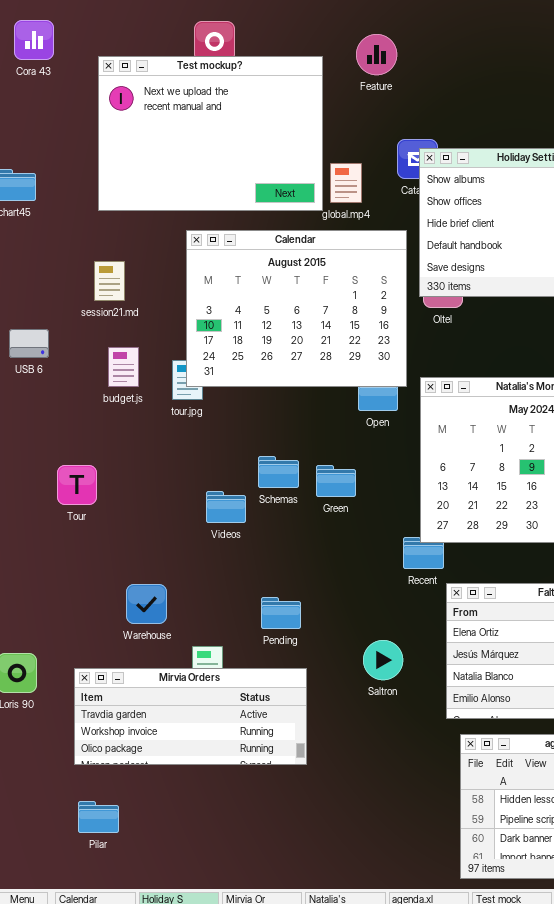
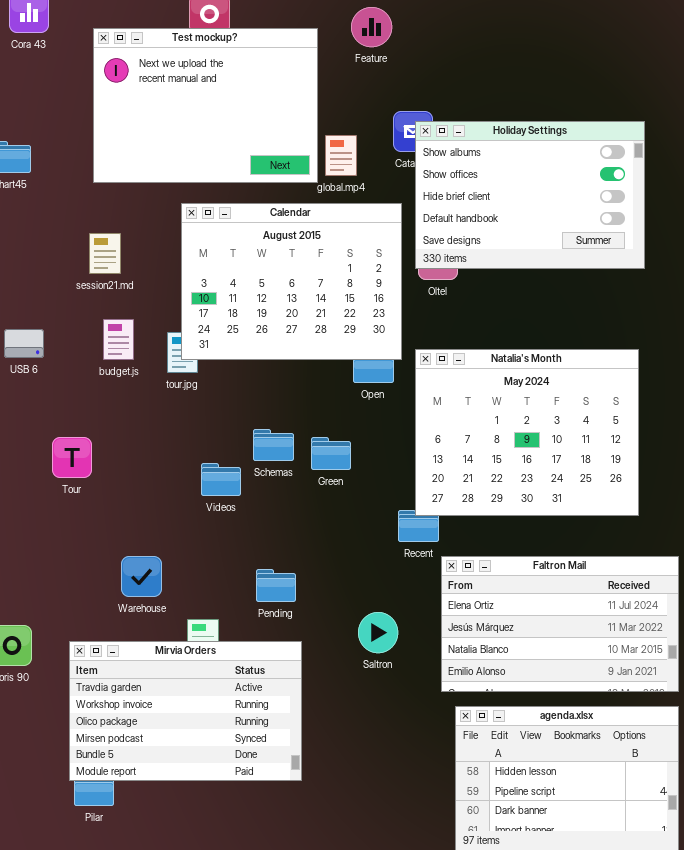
USB 6: [9,329,49,358] -> [4,329,44,358], moved
Mirvia Orders: [74,668,307,765] -> [69,641,302,781], resized

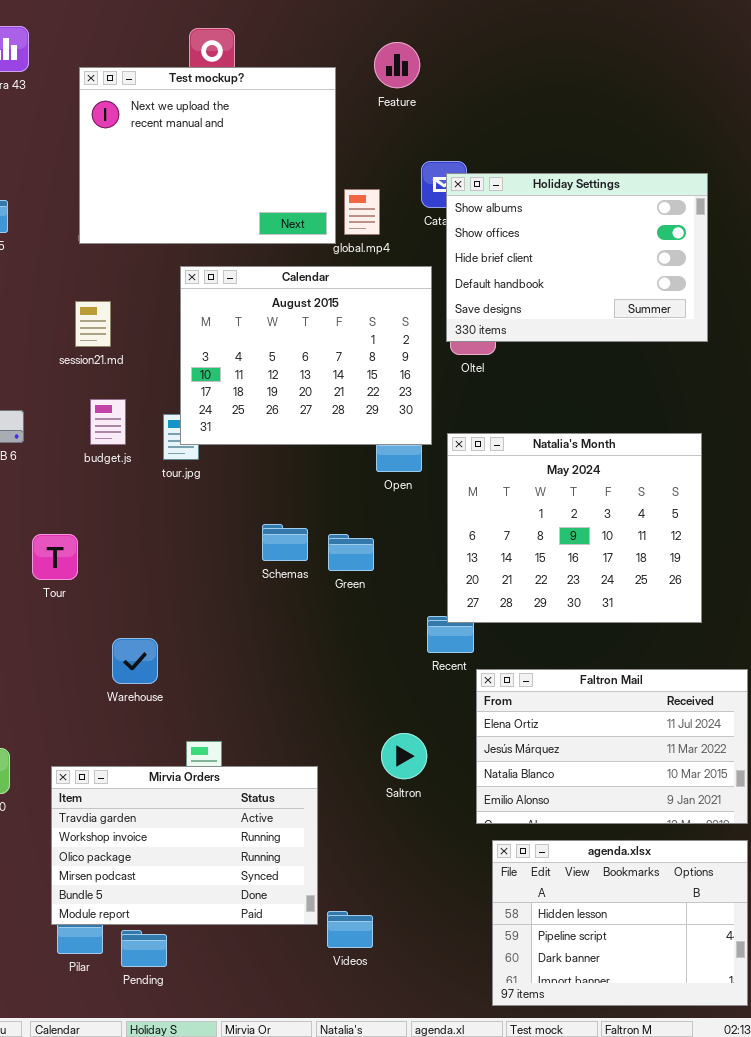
Videos: [201,463,241,496] -> [327,911,373,948], moved
Warehouse: [121,556,162,597] -> [112,638,158,684], moved
Pending: [256,569,296,602] -> [121,930,167,967], moved

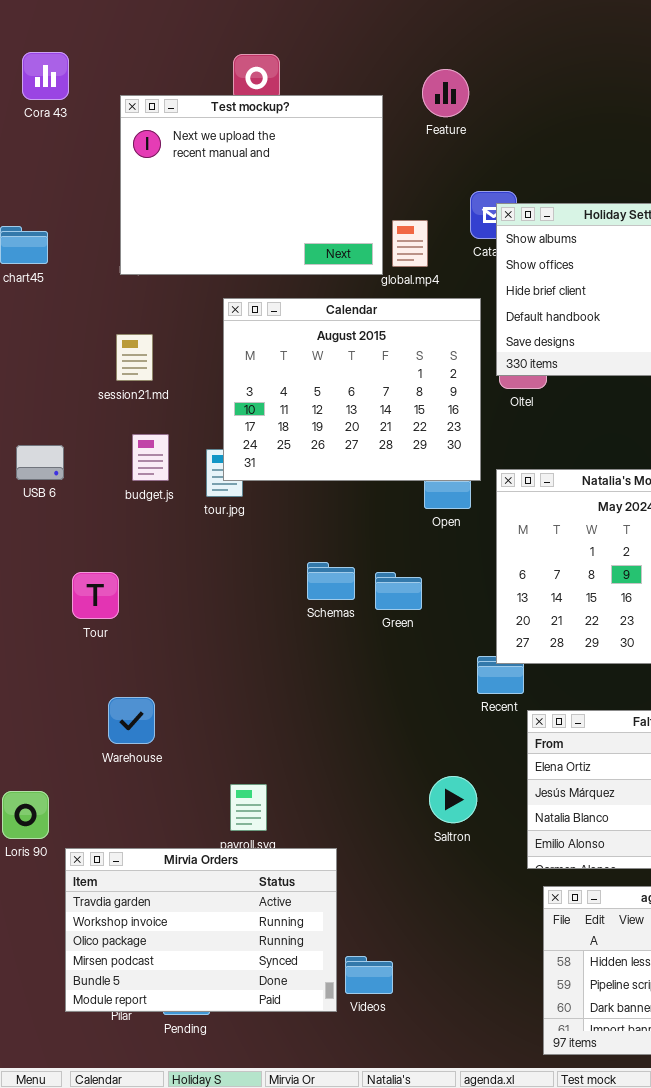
Warehouse: [112,638,158,684] -> [108,697,155,744], moved
Mirvia Orders: [51,766,318,925] -> [65,848,337,1012], moved
Videos: [327,911,373,948] -> [345,956,393,994], moved

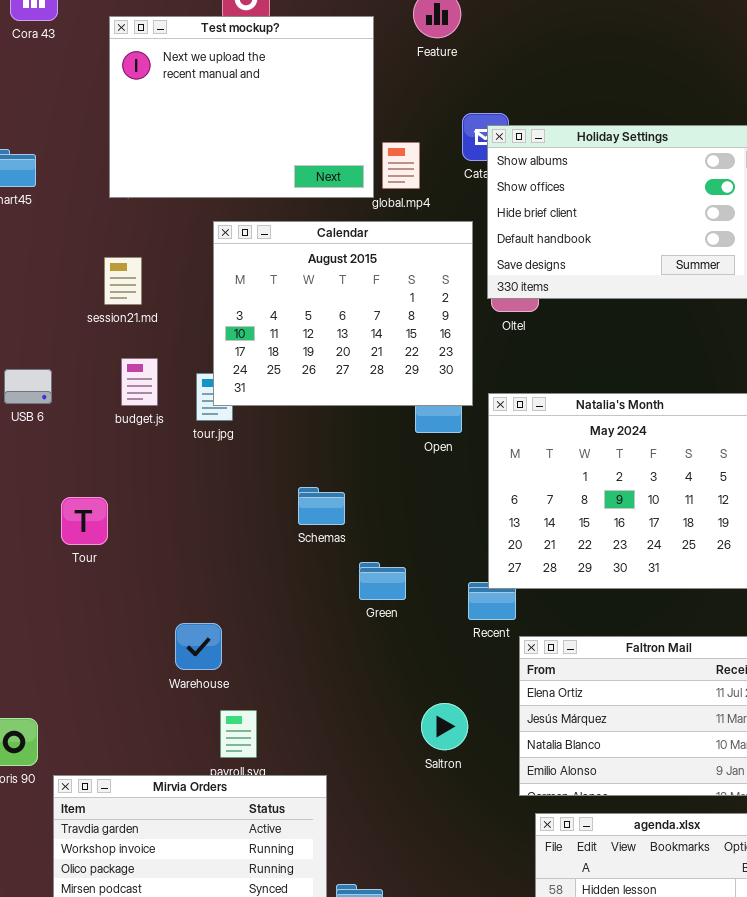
Green: [375,572,422,610] -> [359,562,406,600], moved
Warehouse: [108,697,155,744] -> [175,623,222,670], moved

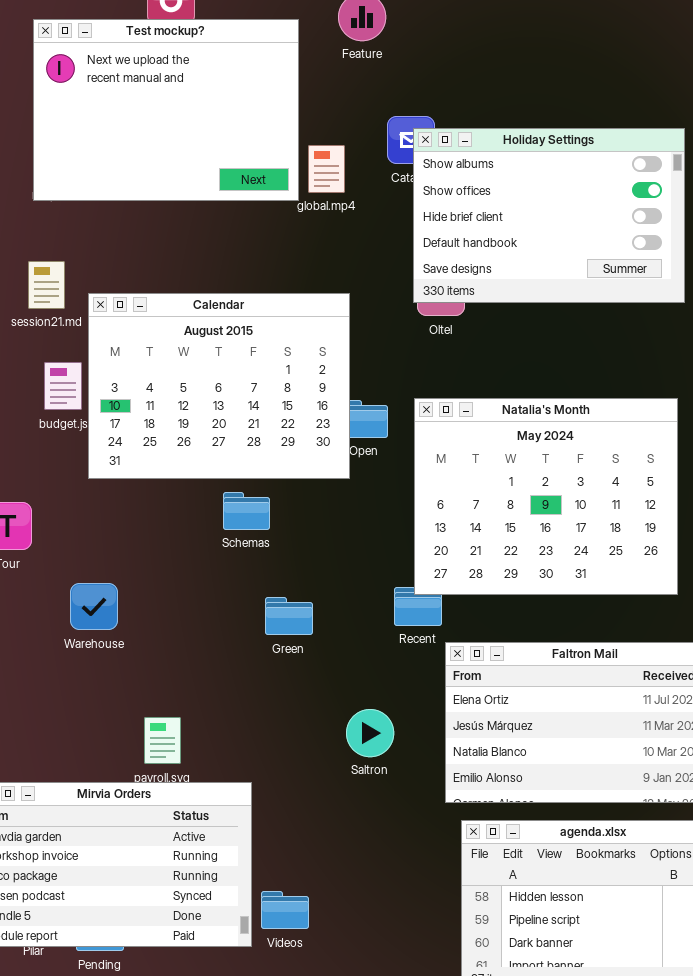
Calendar: [213,221,473,406] -> [88,293,350,479], moved
Green: [359,562,406,600] -> [265,597,313,635], moved
Warehouse: [175,623,222,670] -> [70,583,118,630], moved

